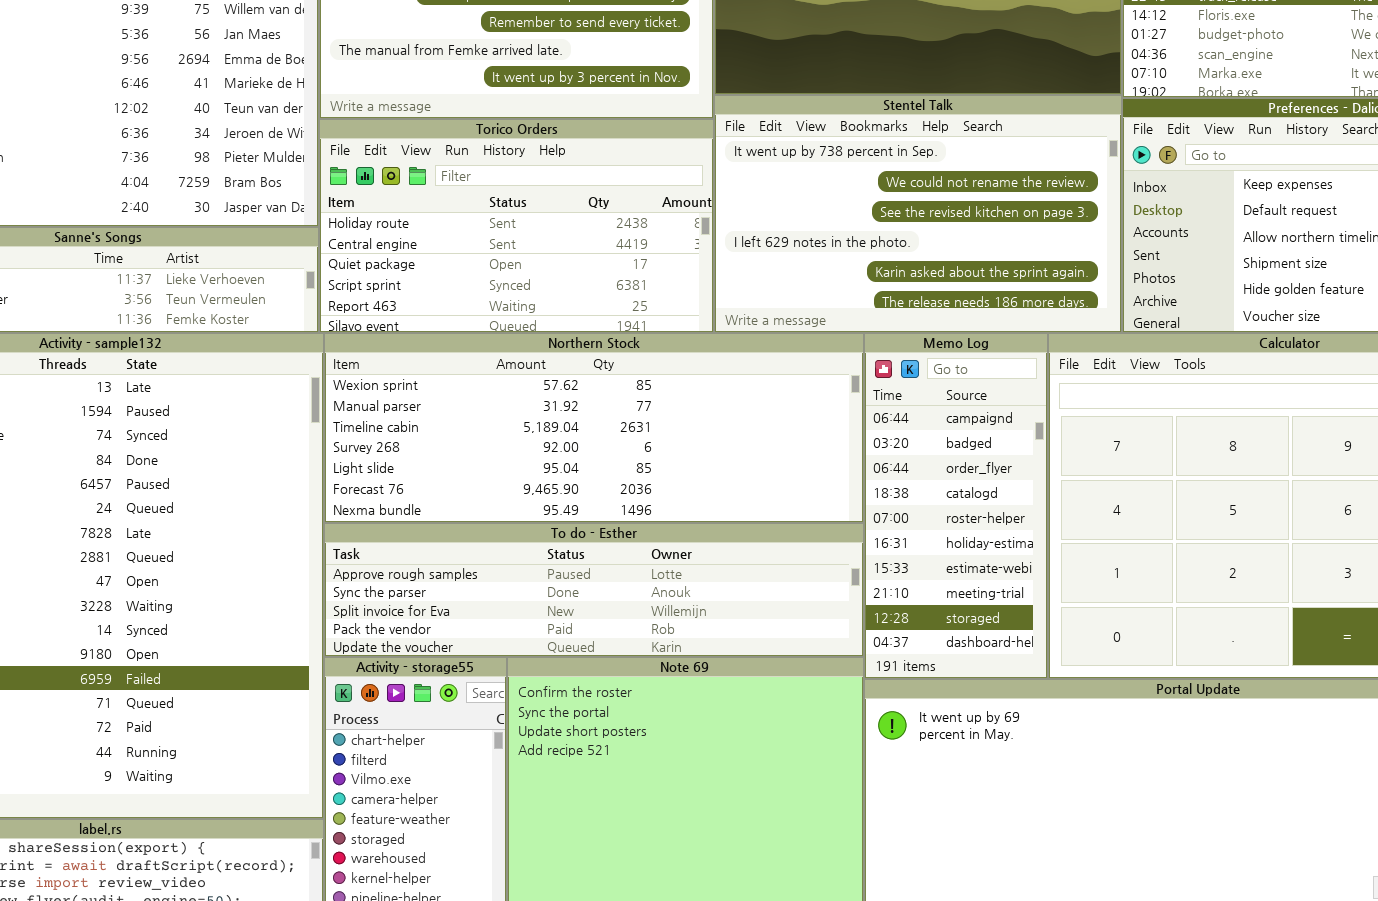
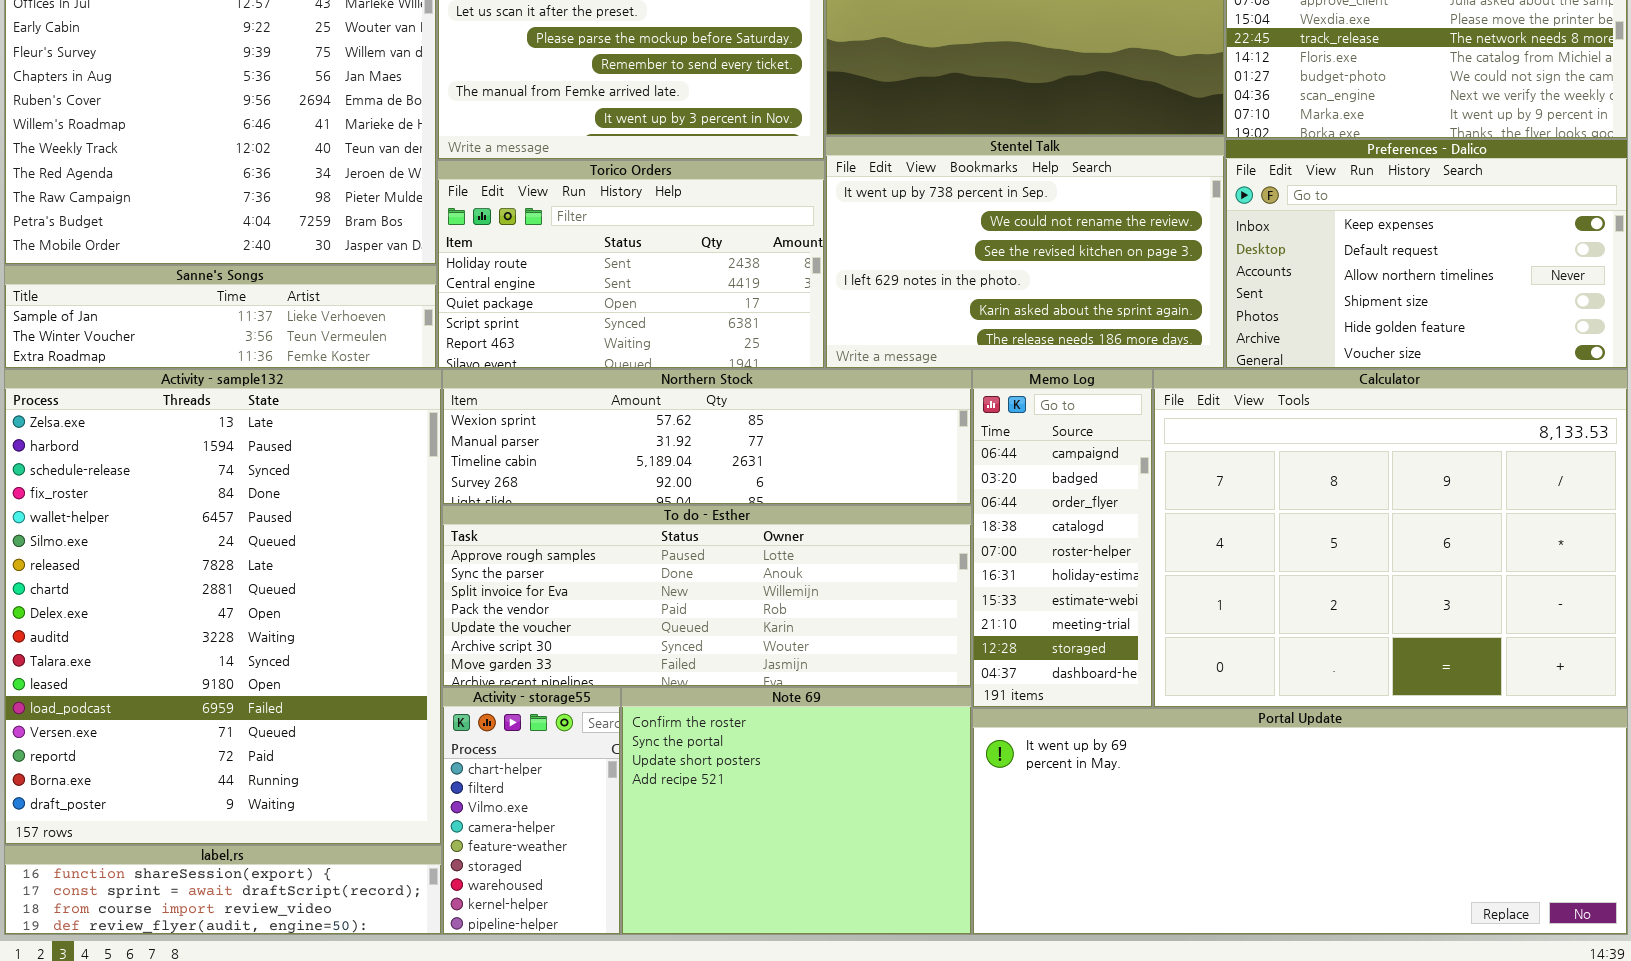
Northern Stock: [324,333,864,523] -> [442,369,972,505], resized
To do - Esther: [324,523,864,657] -> [442,505,972,687], resized

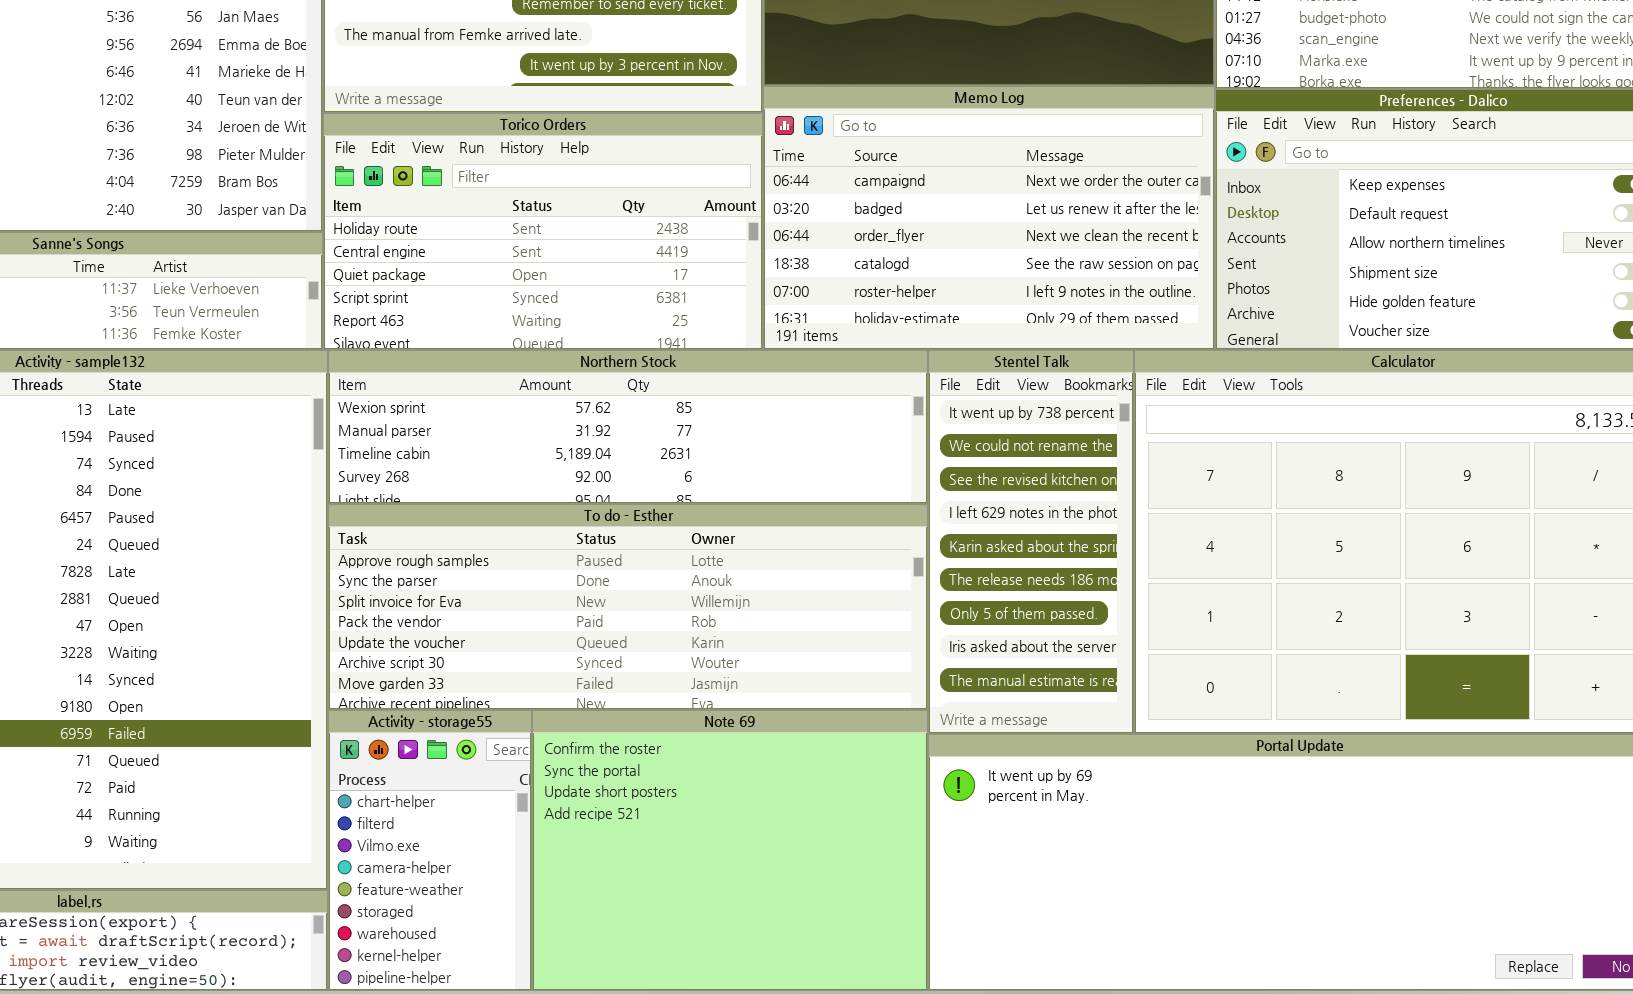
Stentel Talk: [825,136,1225,369] -> [928,350,1134,734], moved, resized
Memo Log: [972,369,1153,708] -> [763,86,1215,350], moved, resized

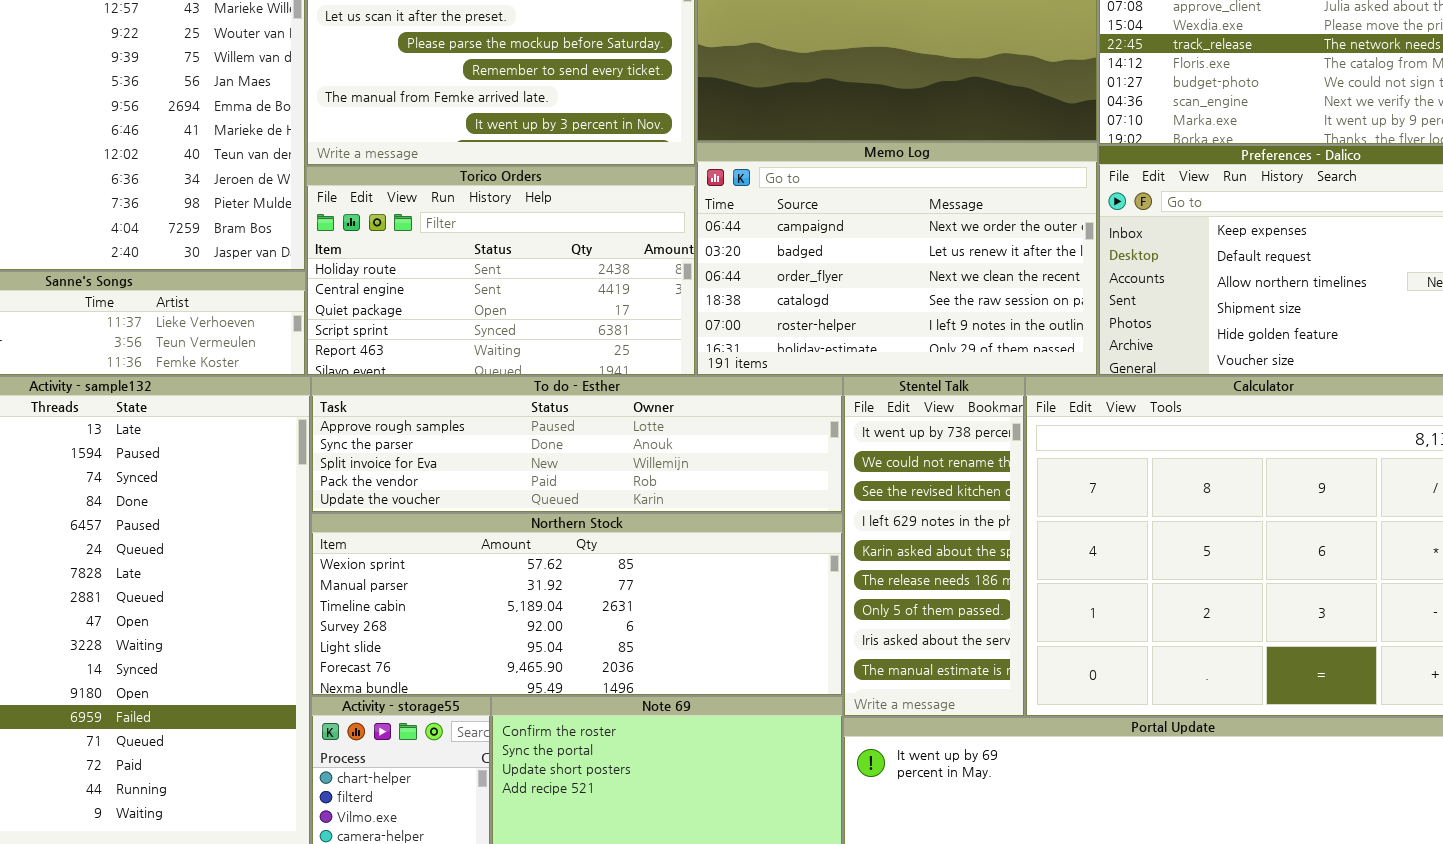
Northern Stock: [328,350,928,504] -> [311,513,843,696], moved, resized
To do - Esther: [328,504,928,710] -> [311,376,843,513], moved, resized

